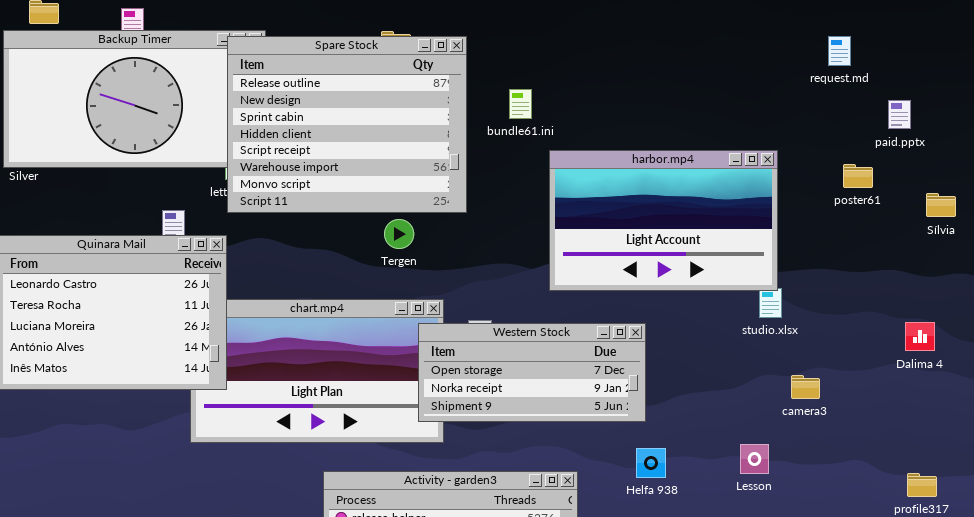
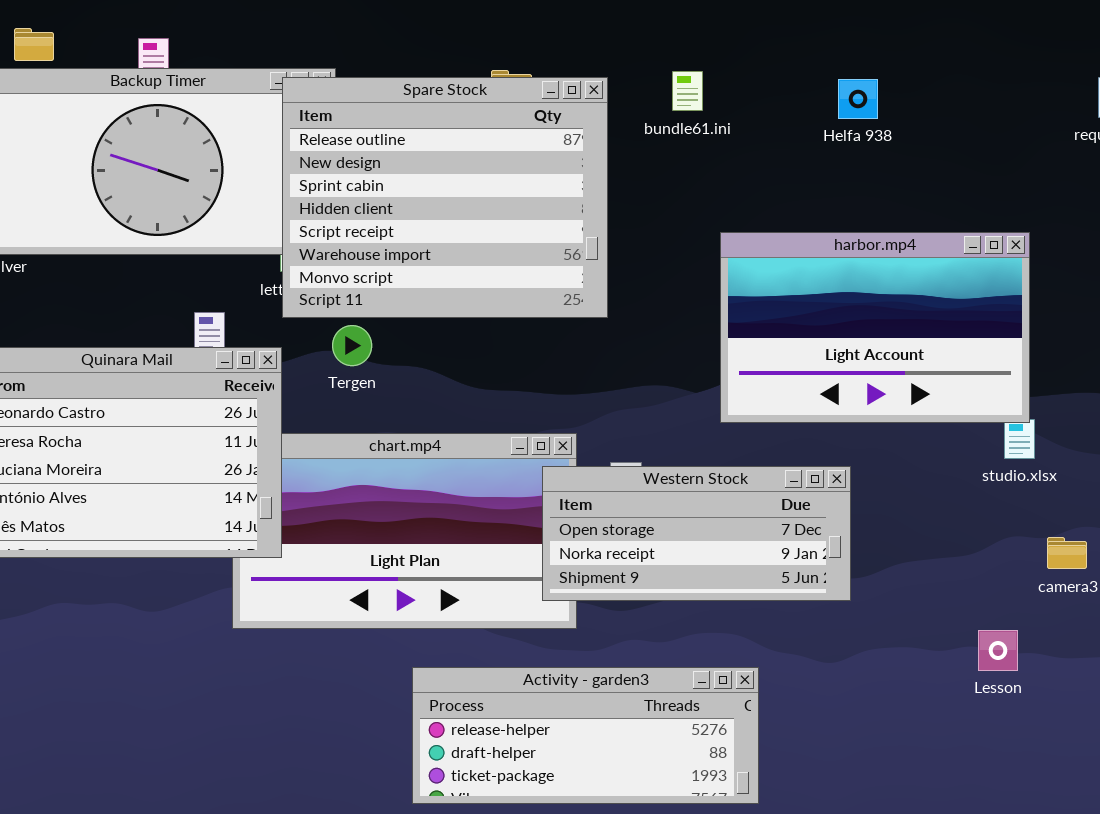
bundle61.ini: [509,89,532,119] -> [672,71,703,111], moved
Tergen: [384,219,414,249] -> [332,325,372,366], moved
Helfa 938: [636,448,666,478] -> [838,79,878,119], moved

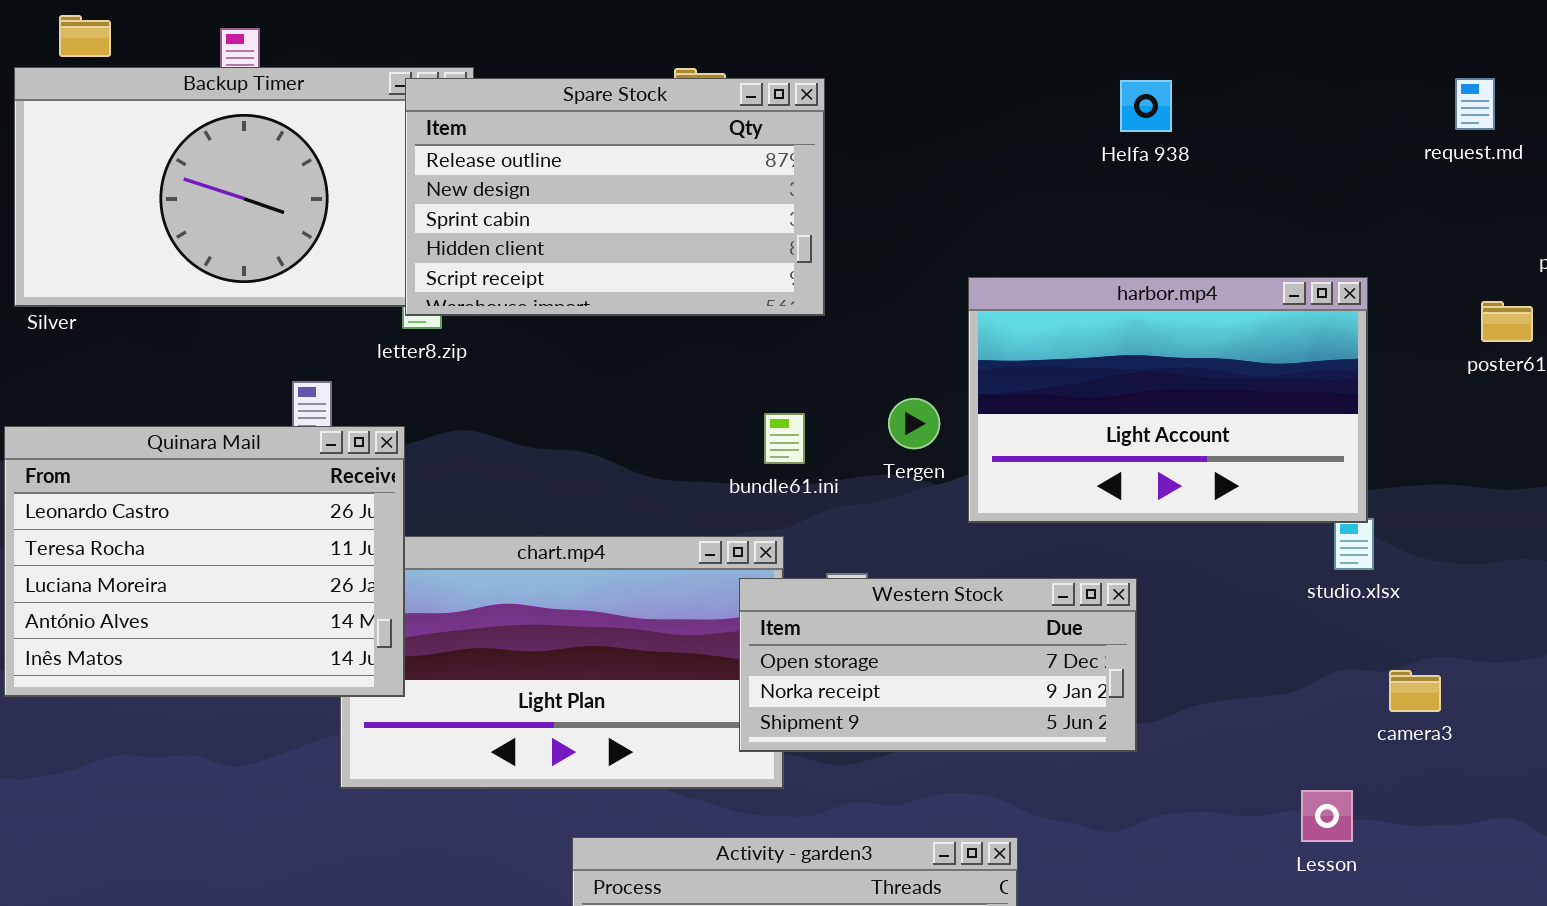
bundle61.ini: [672,71,703,111] -> [764,413,805,464], moved
Spare Stock: [282,77,608,318] -> [405,78,825,316], resized
Tergen: [332,325,372,366] -> [888,398,940,449], moved

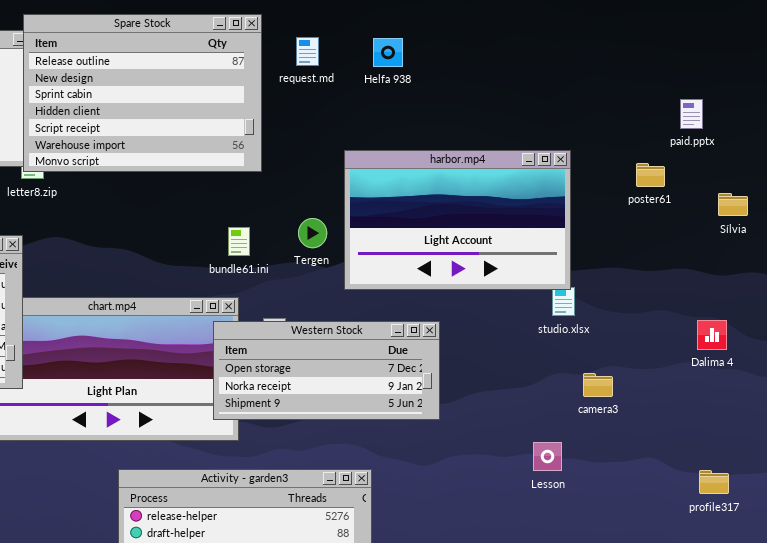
Spare Stock: [405,78,825,316] -> [23,14,262,172], resized
request.md: [1455,78,1495,130] -> [296,37,319,66], moved
Helfa 938: [1120,80,1172,132] -> [373,38,403,67], moved

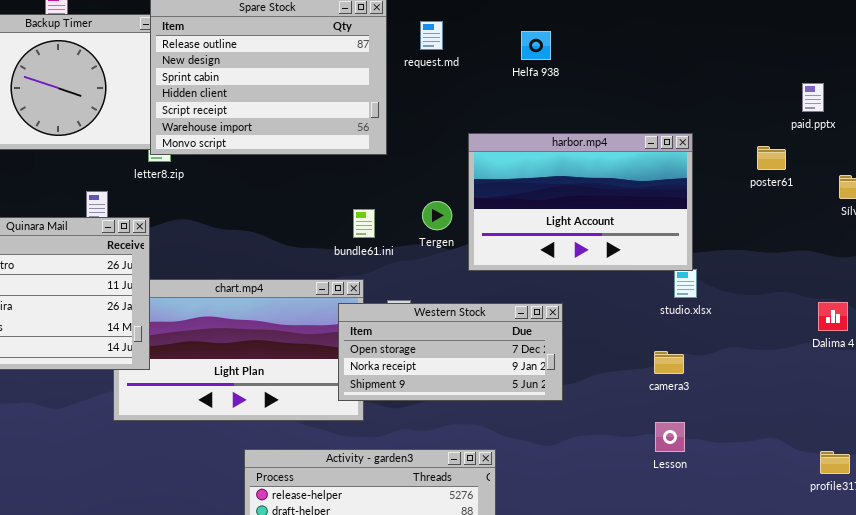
Helfa 938: [373,38,403,67] -> [521,31,551,60], moved
camera3: [583,373,613,397] -> [654,351,684,374], moved

